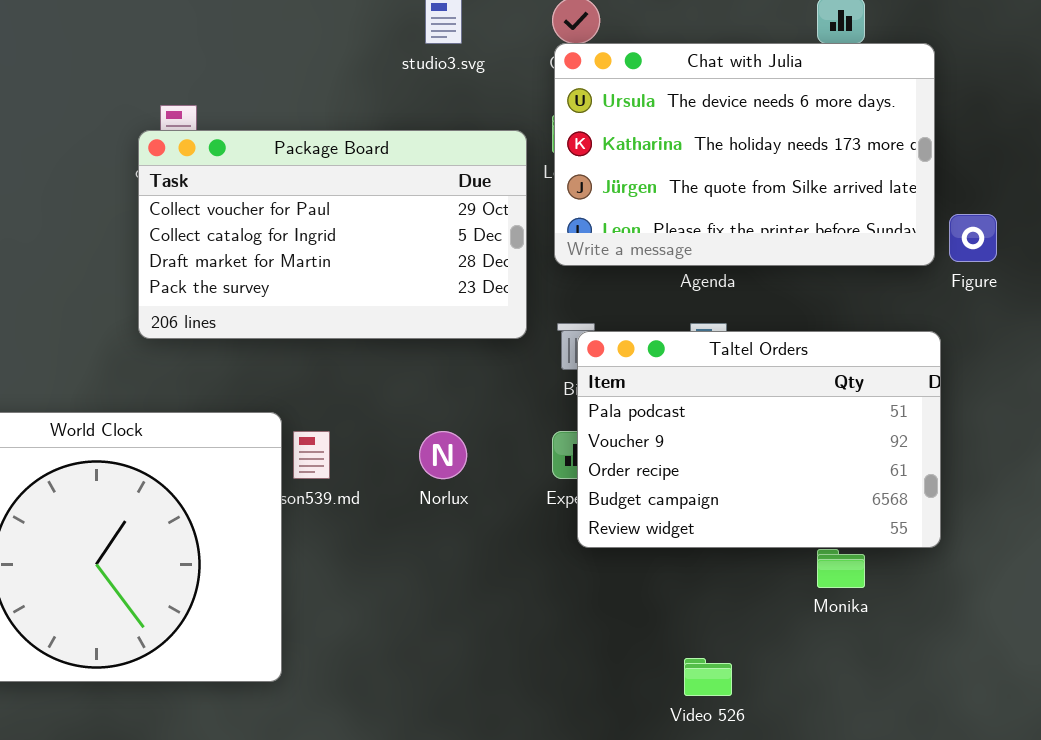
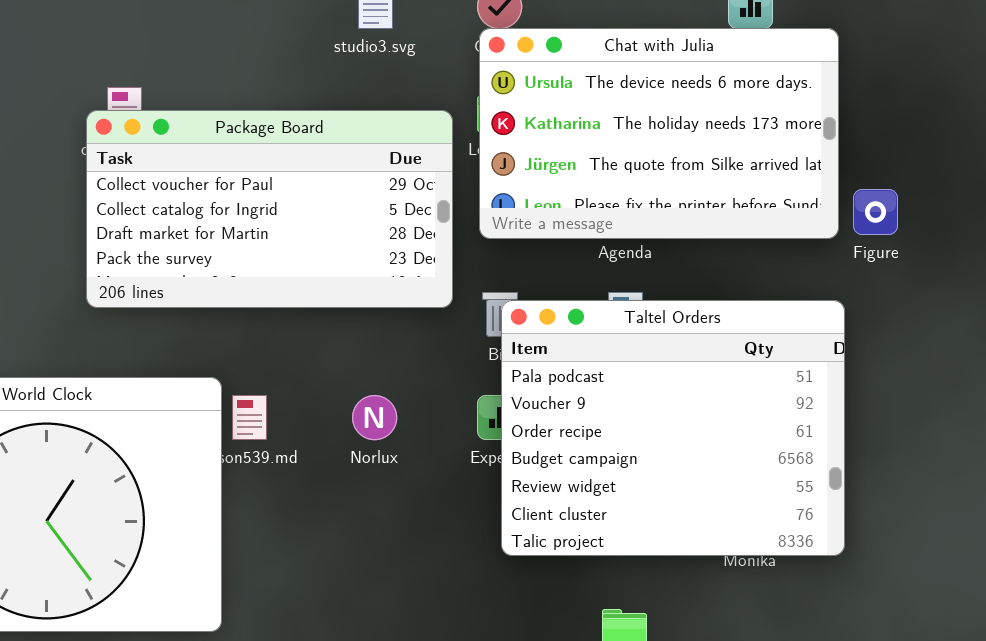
Taltel Orders: [577,331,941,548] -> [501,300,845,556], resized

